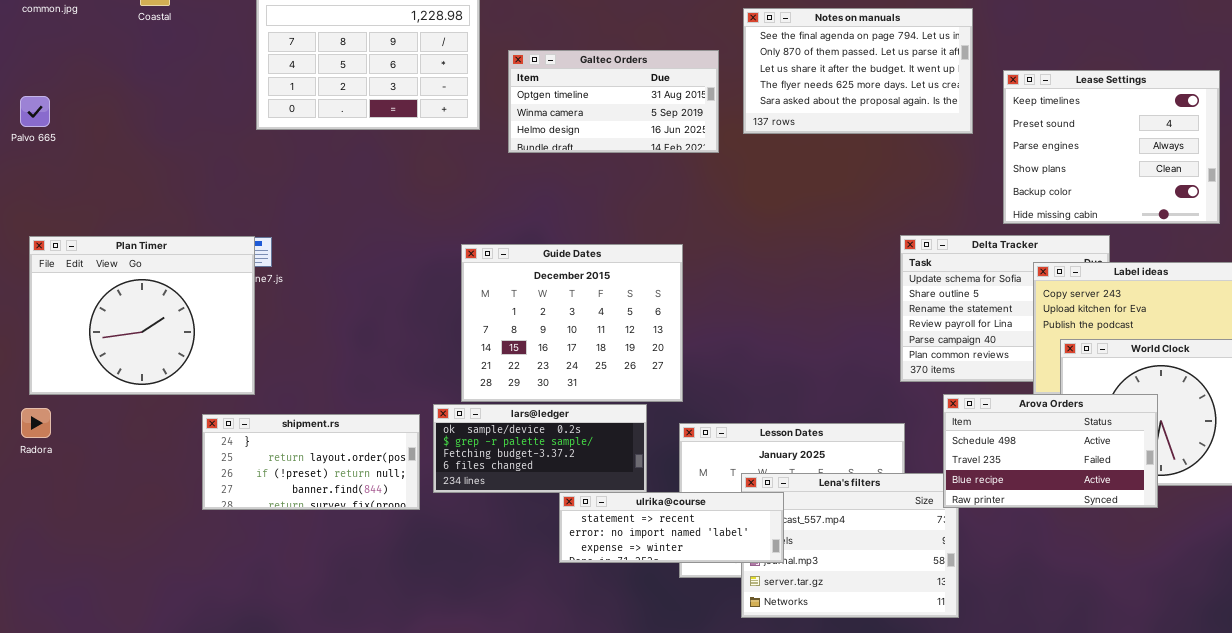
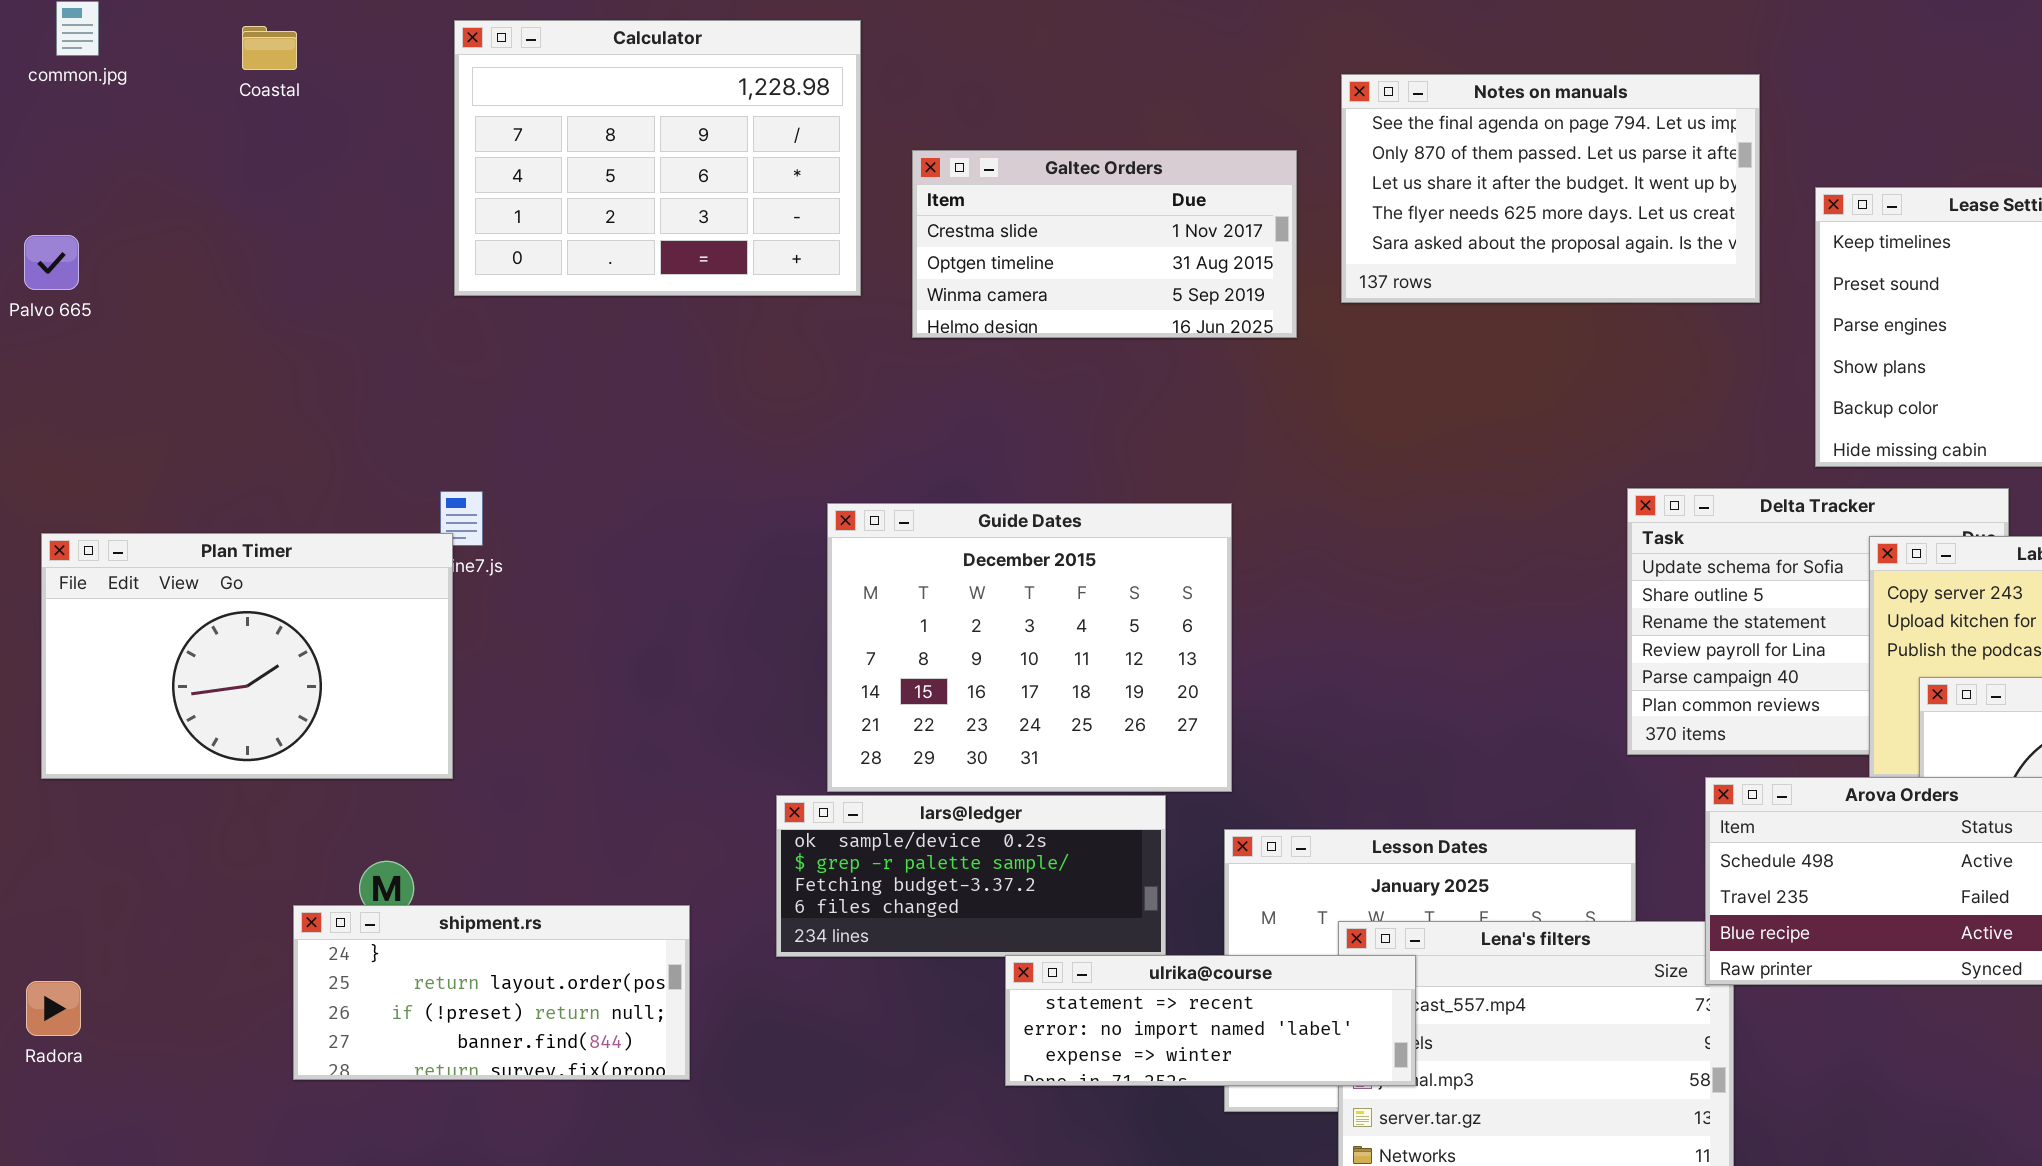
Galtec Orders: [508,50,719,153] -> [912,150,1297,338], scrolled up 1 row
Plan Timer: [29,236,255,395] -> [41,533,453,779], resized
Radora: [21,408,51,438] -> [26,981,81,1036], moved
shipment.rs: [202,414,420,510] -> [293,905,690,1080], moved

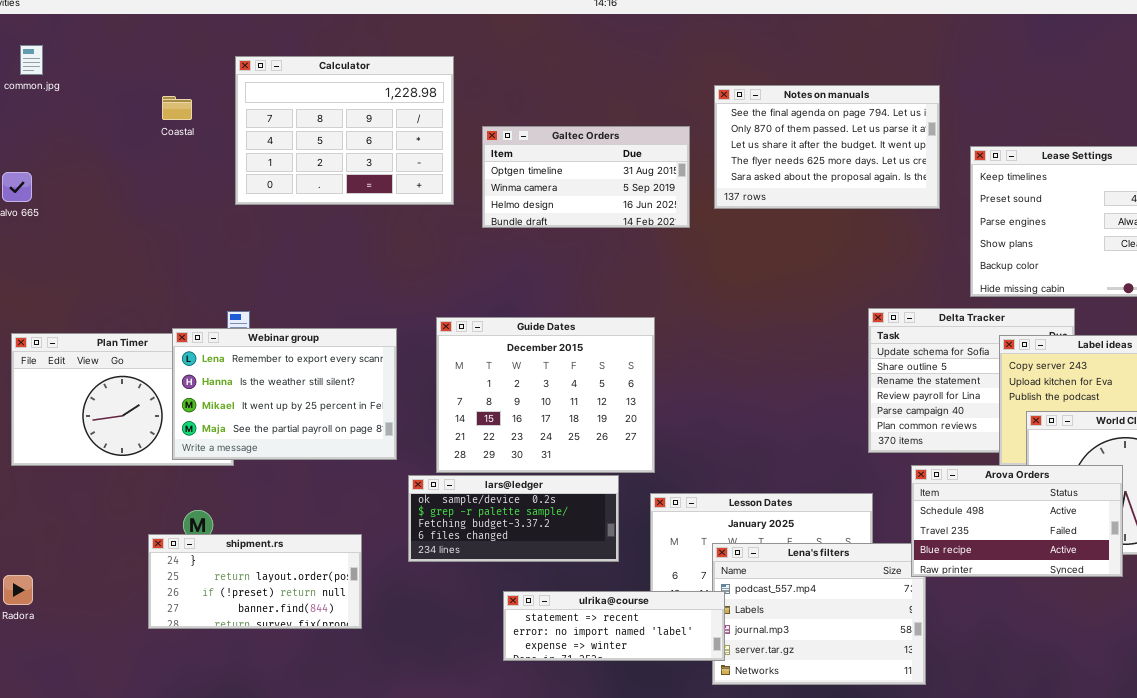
Coastal: [242,26,297,70] -> [162,96,192,120], moved
Galtec Orders: [912,150,1297,338] -> [482,126,690,228], scrolled down 1 row
Webinar group: none -> [172,328,397,460], opened
ulrika@course: [1005,955,1416,1086] -> [503,591,725,661], moved

